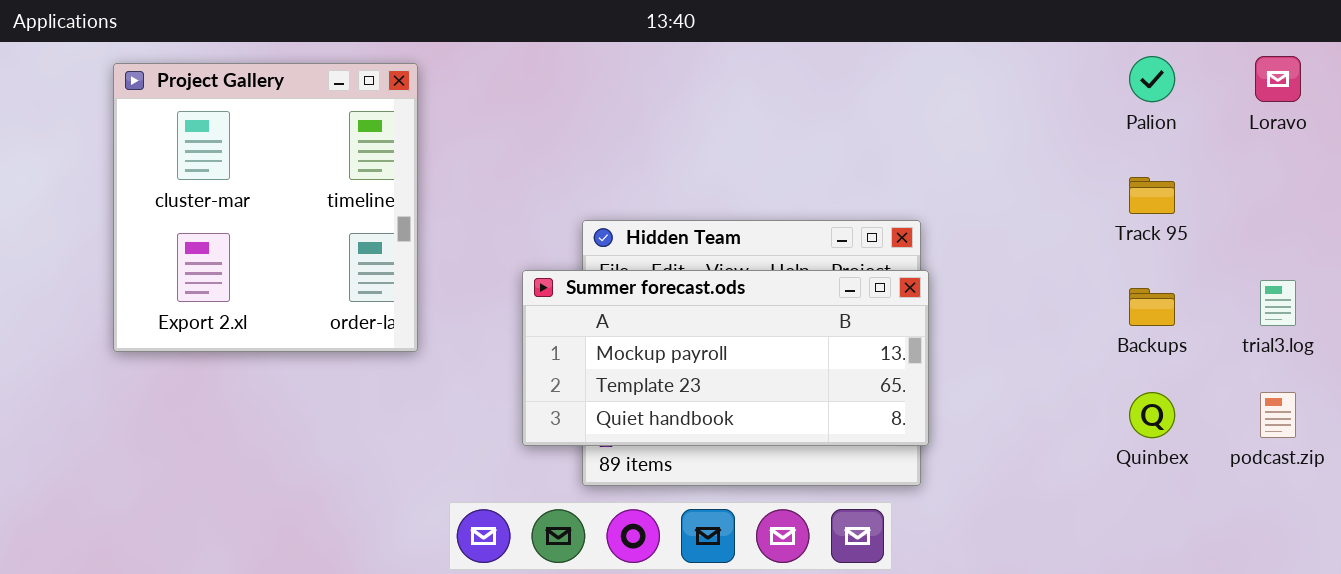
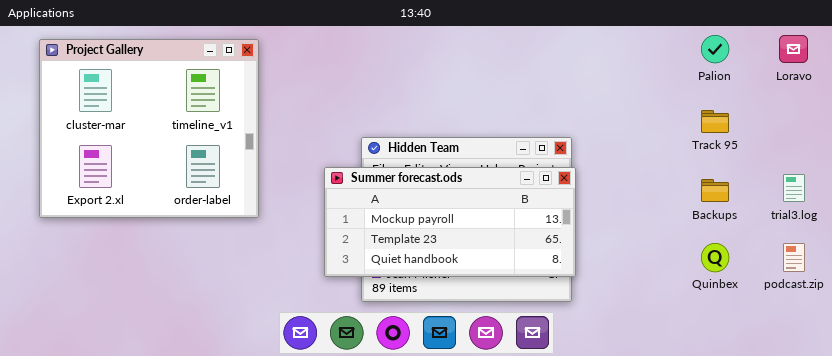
Project Gallery: [113,63,418,352] -> [39,39,259,218], resized

